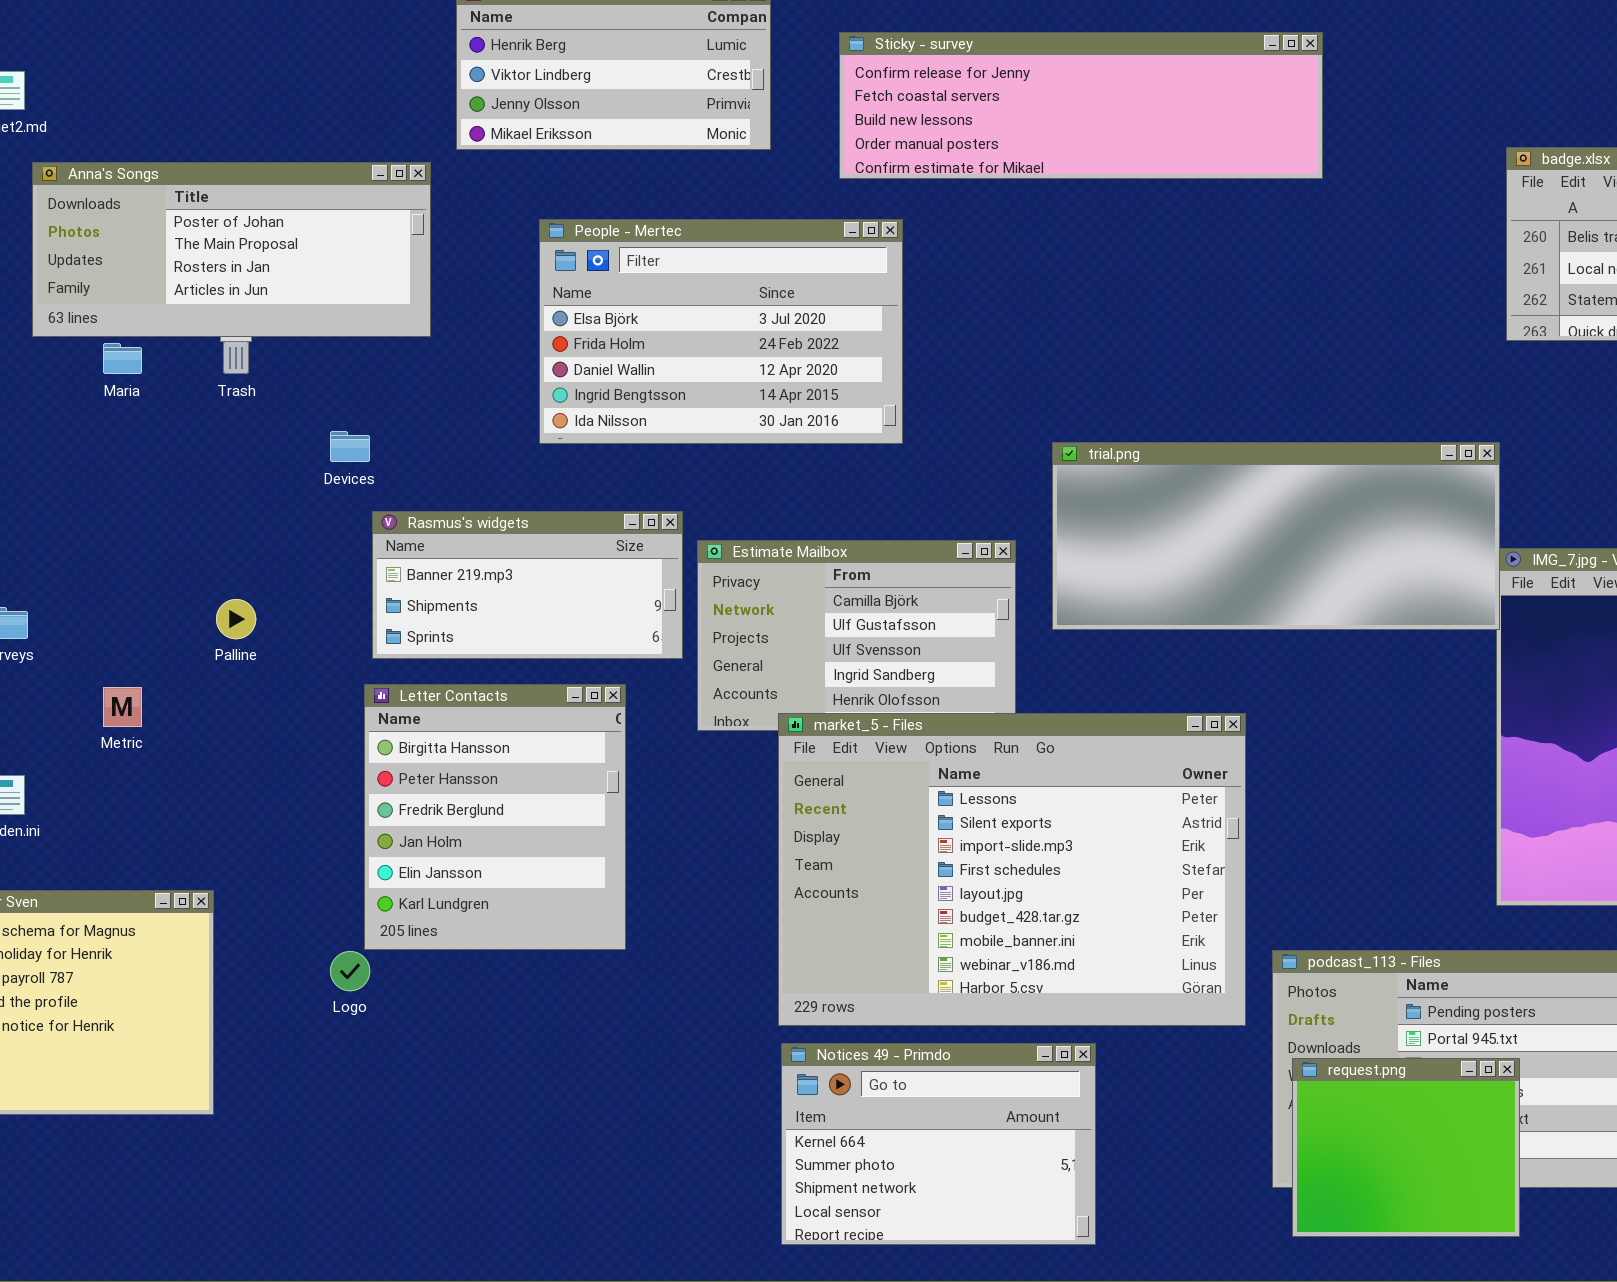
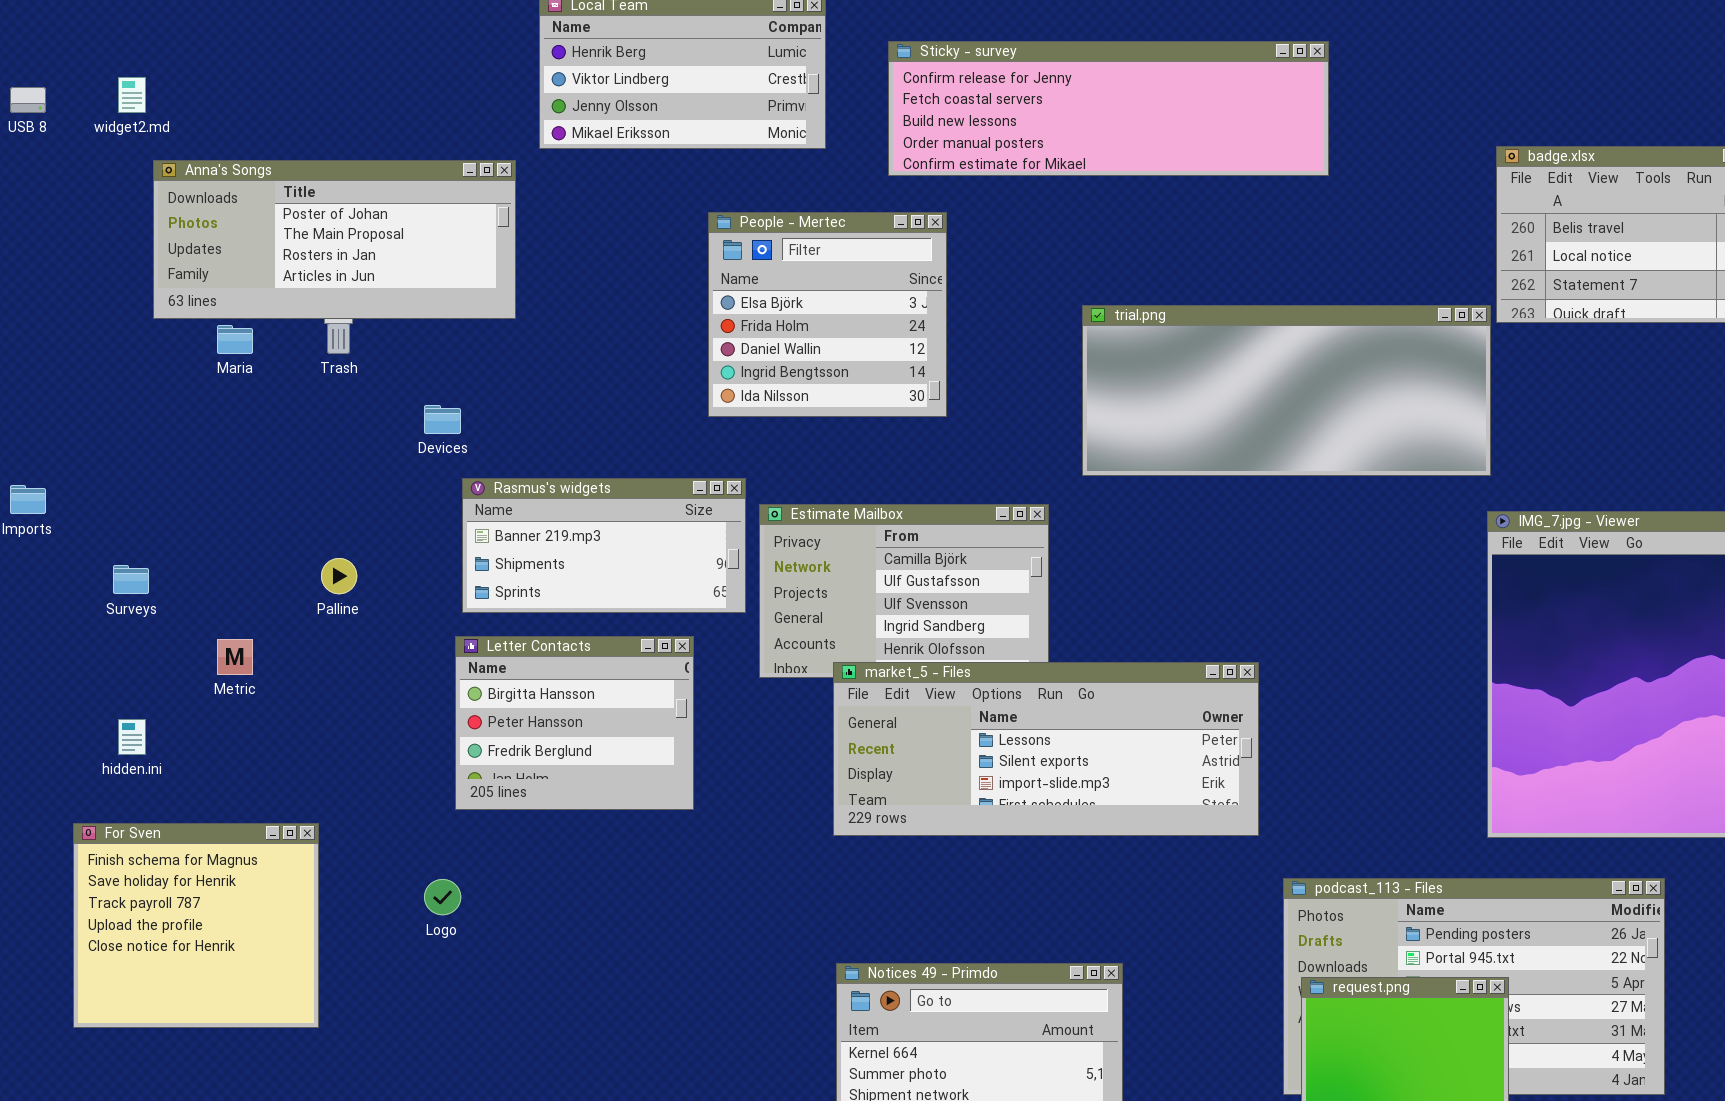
People - Mertec: [539,219,903,444] -> [708,212,947,417], resized
trial.png: [1052,442,1500,630] -> [1082,305,1491,476], moved
Letter Contacts: [364,684,626,950] -> [455,636,694,810], resized
market_5 - Files: [778,713,1246,1026] -> [833,662,1259,836], resized

